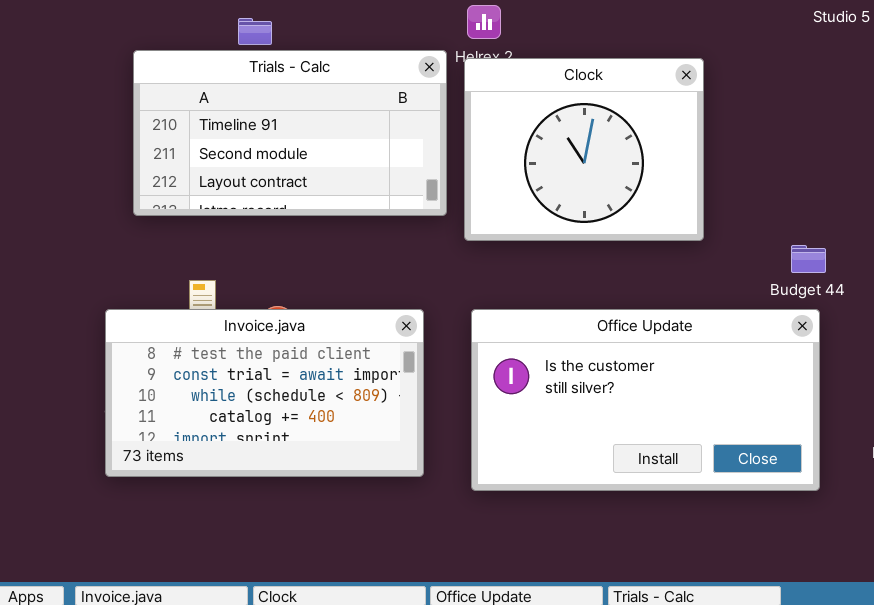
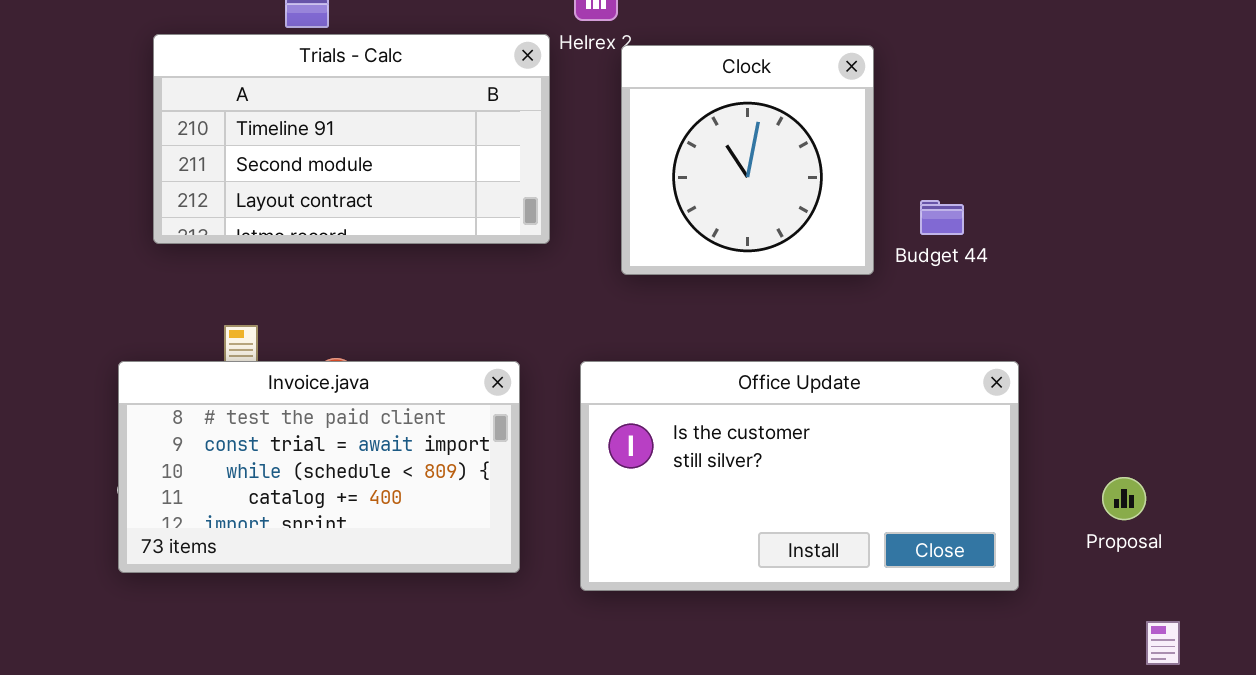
Clock: [464,58,704,241] -> [621,45,874,275], resized
Budget 44: [791,245,826,273] -> [920,200,964,235], moved

